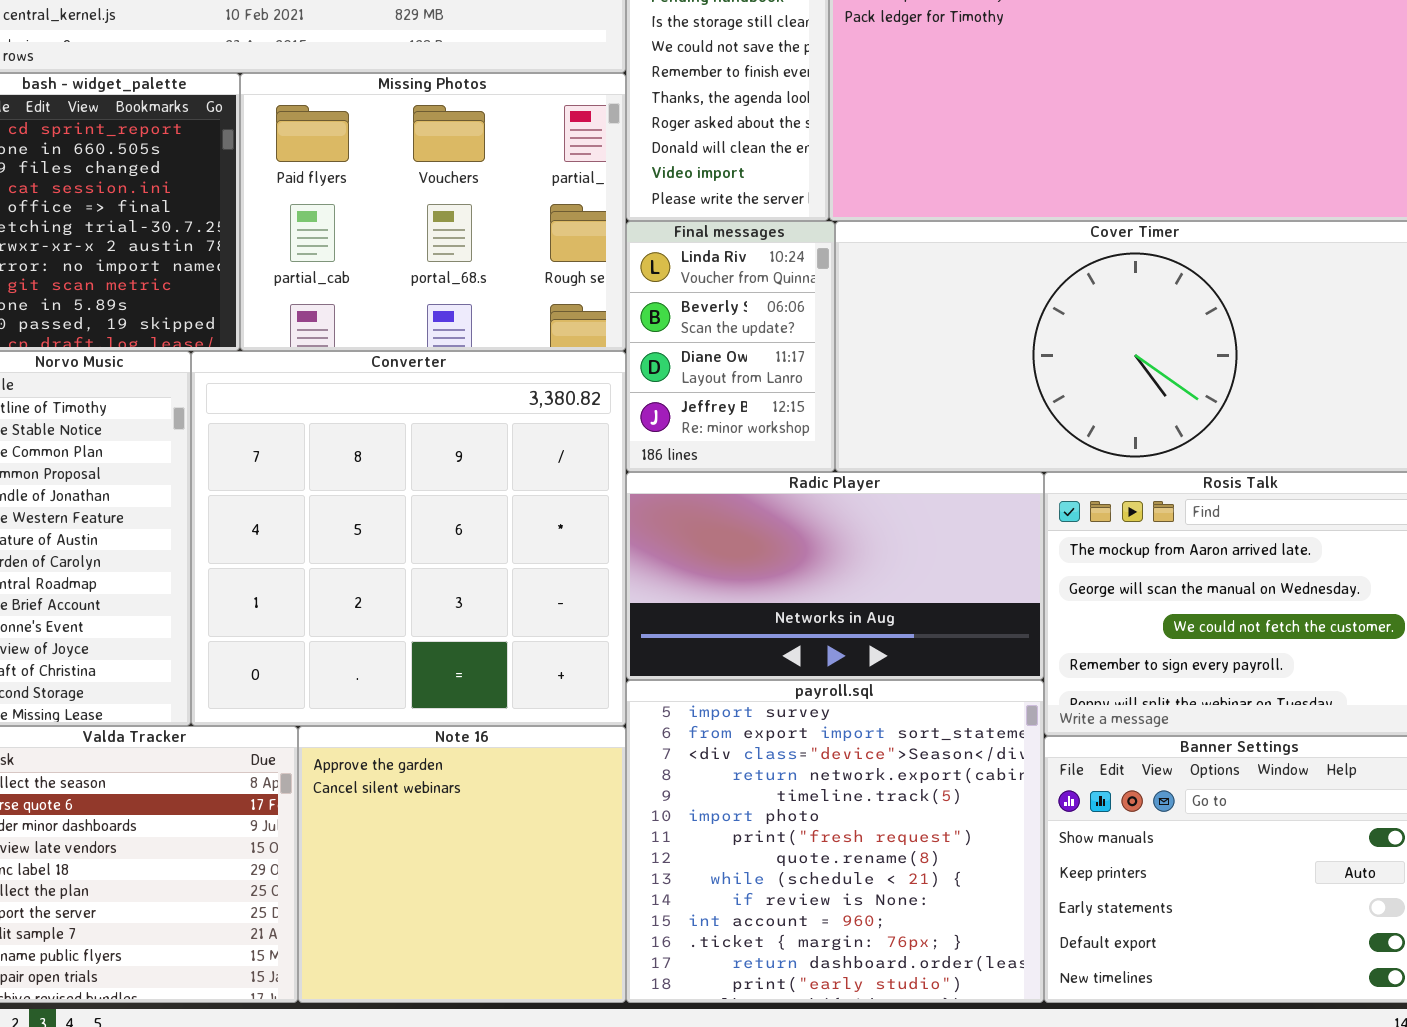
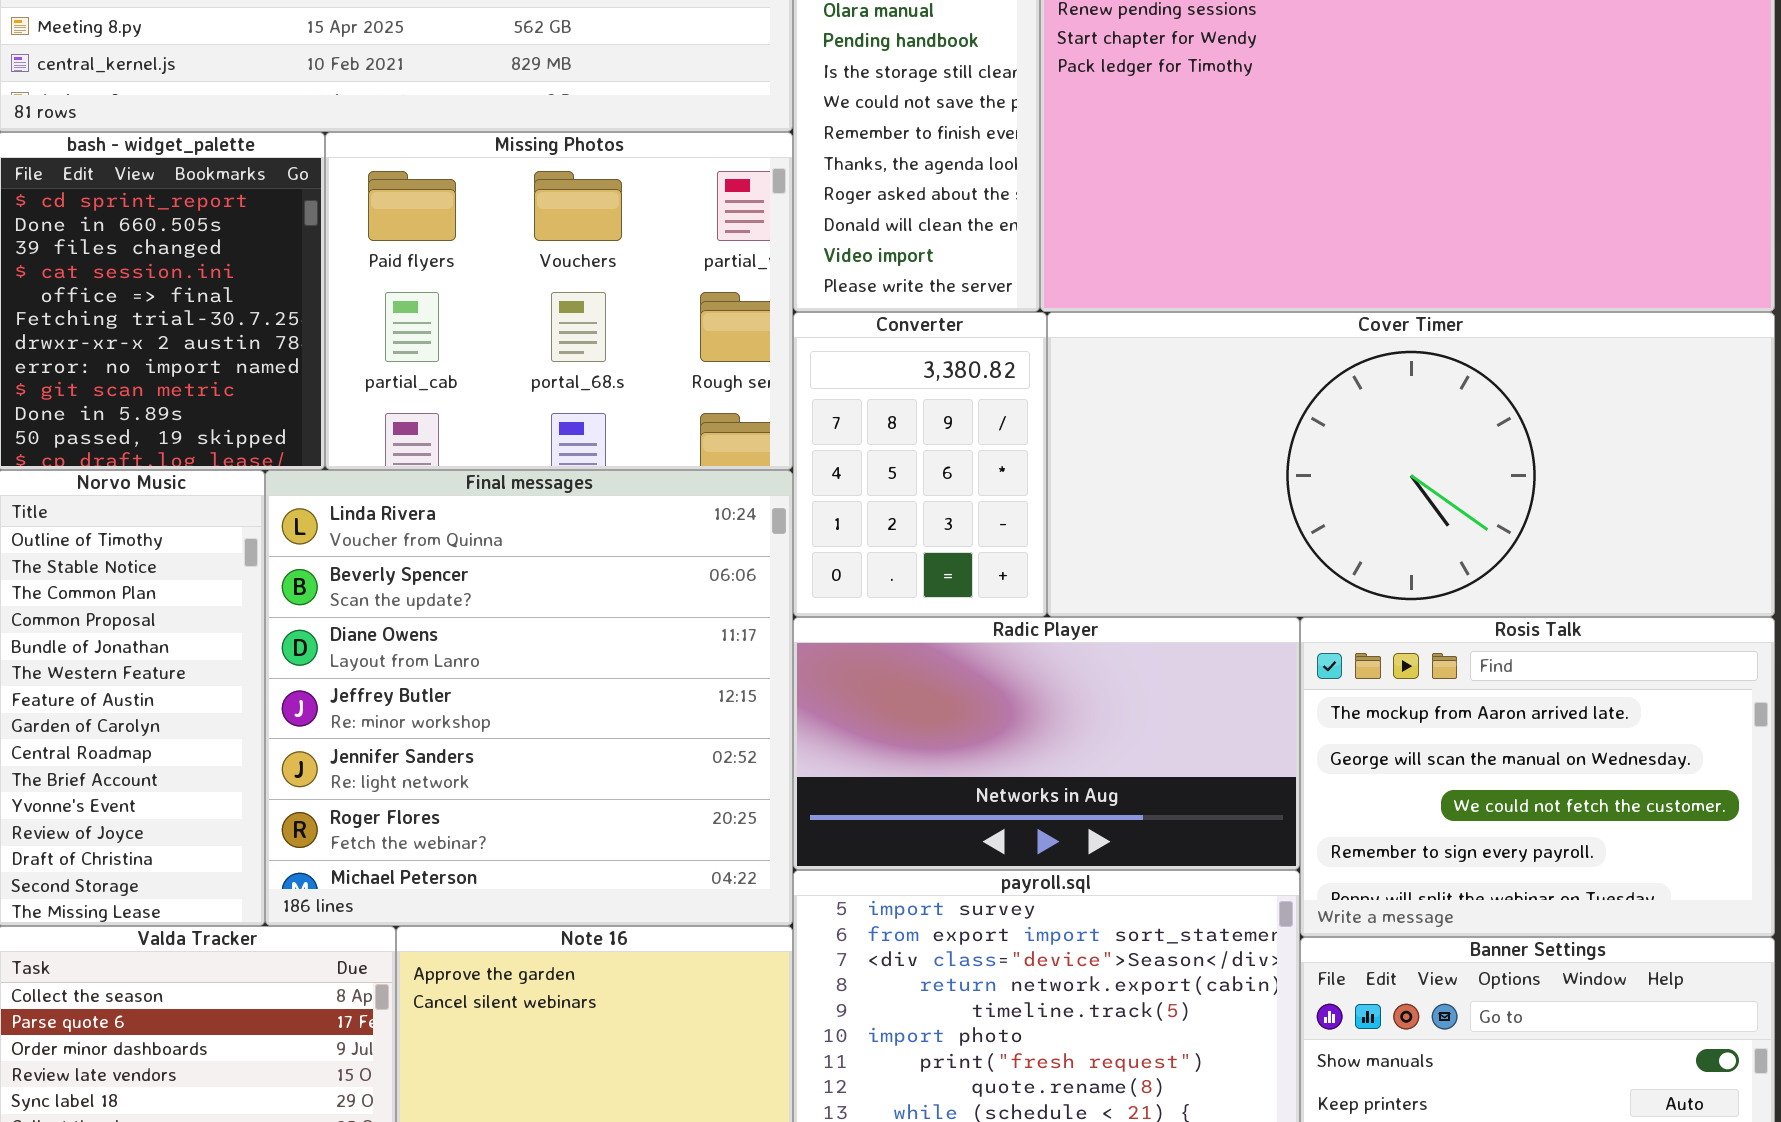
Final messages: [626,221,835,472] -> [265,470,793,926], moved, resized
Converter: [191,351,626,726] -> [793,312,1047,617], moved, resized

